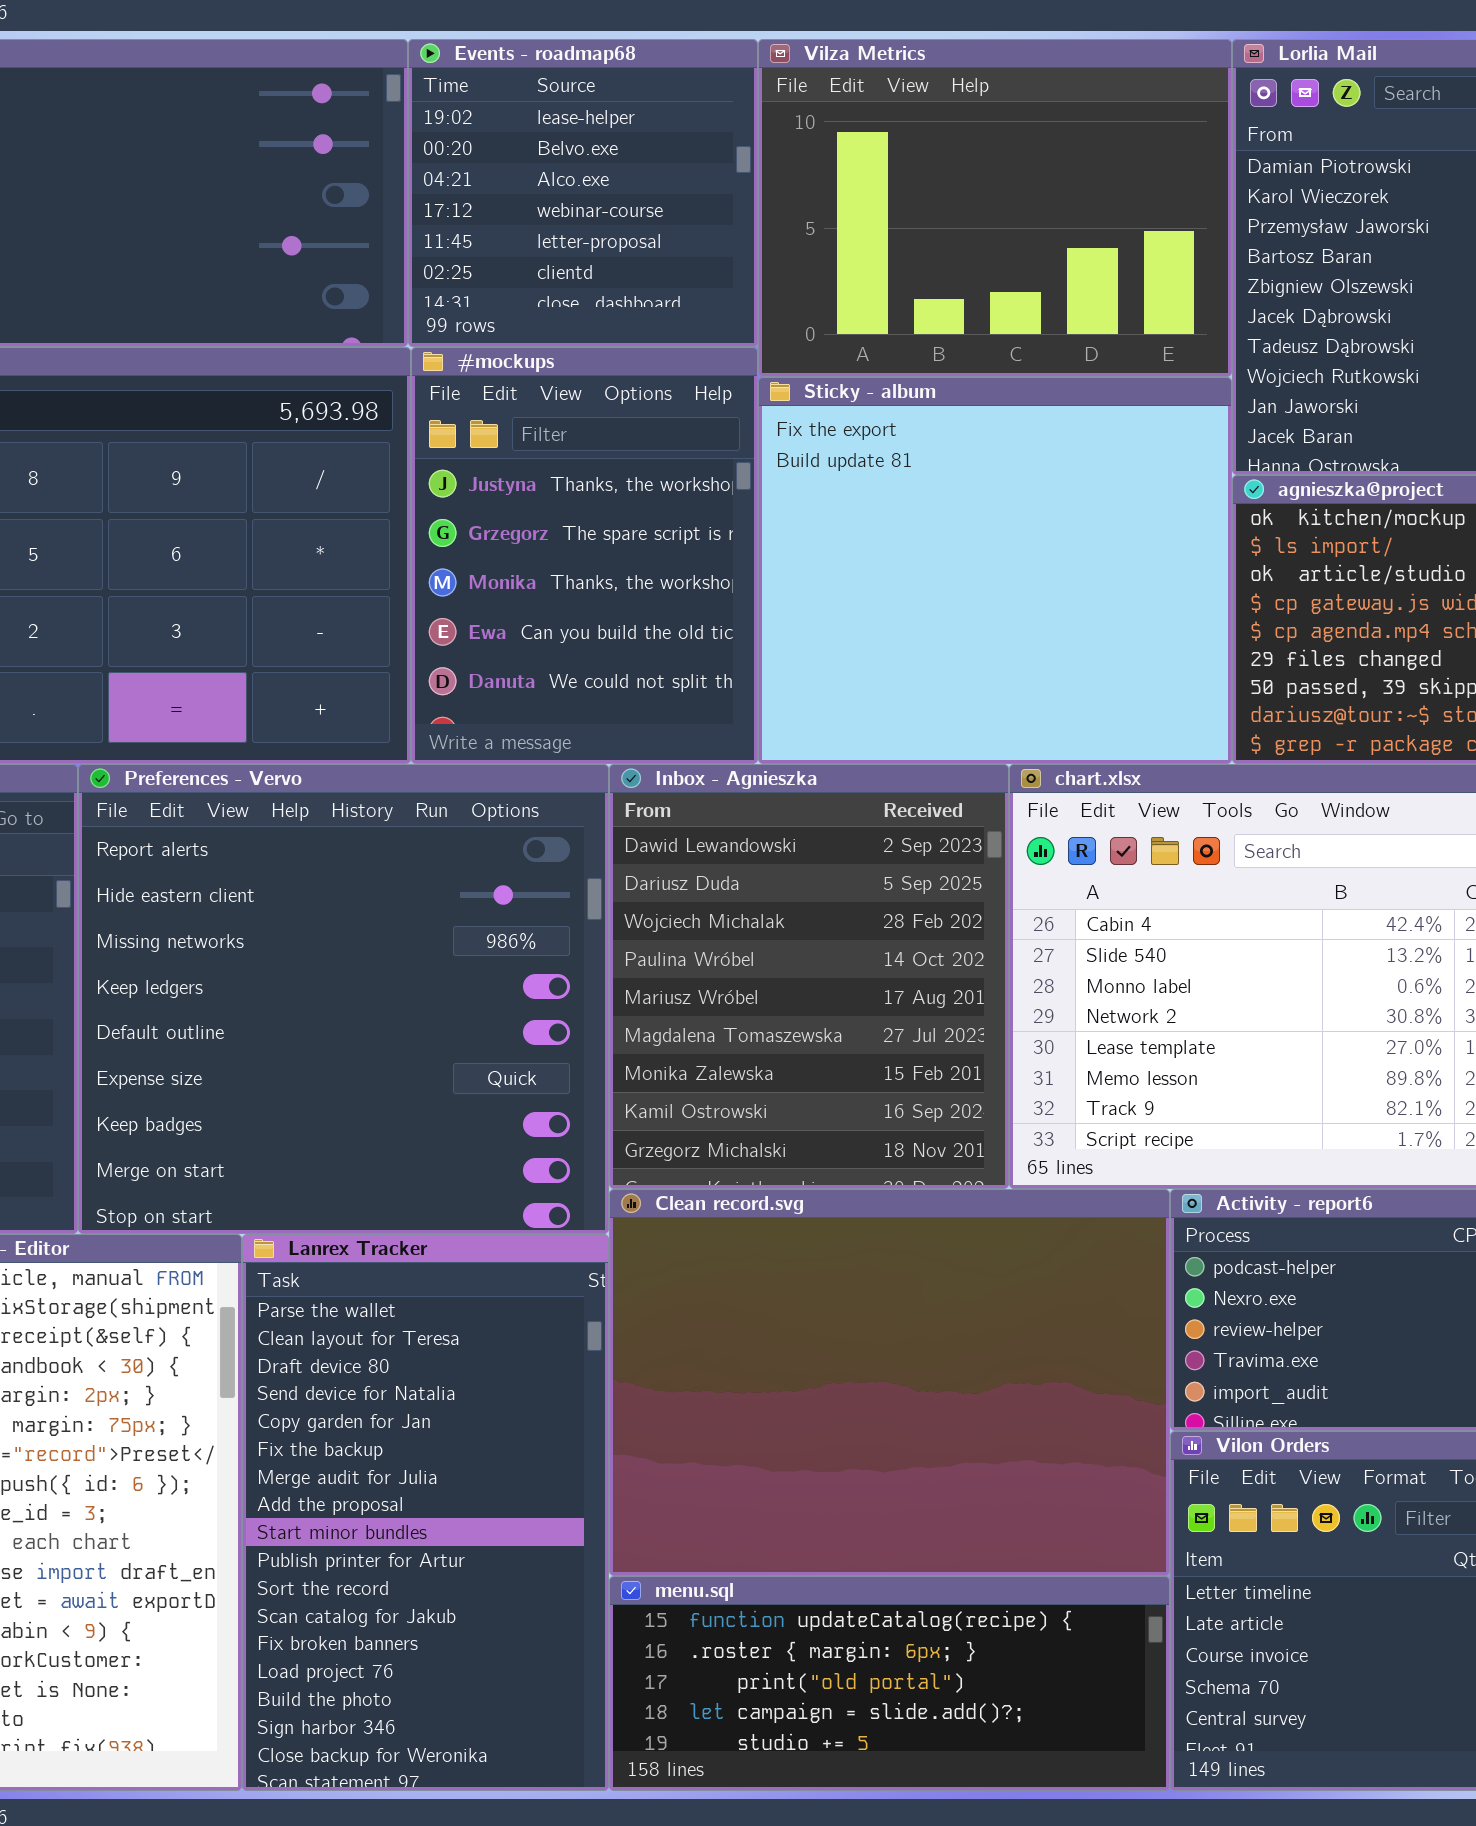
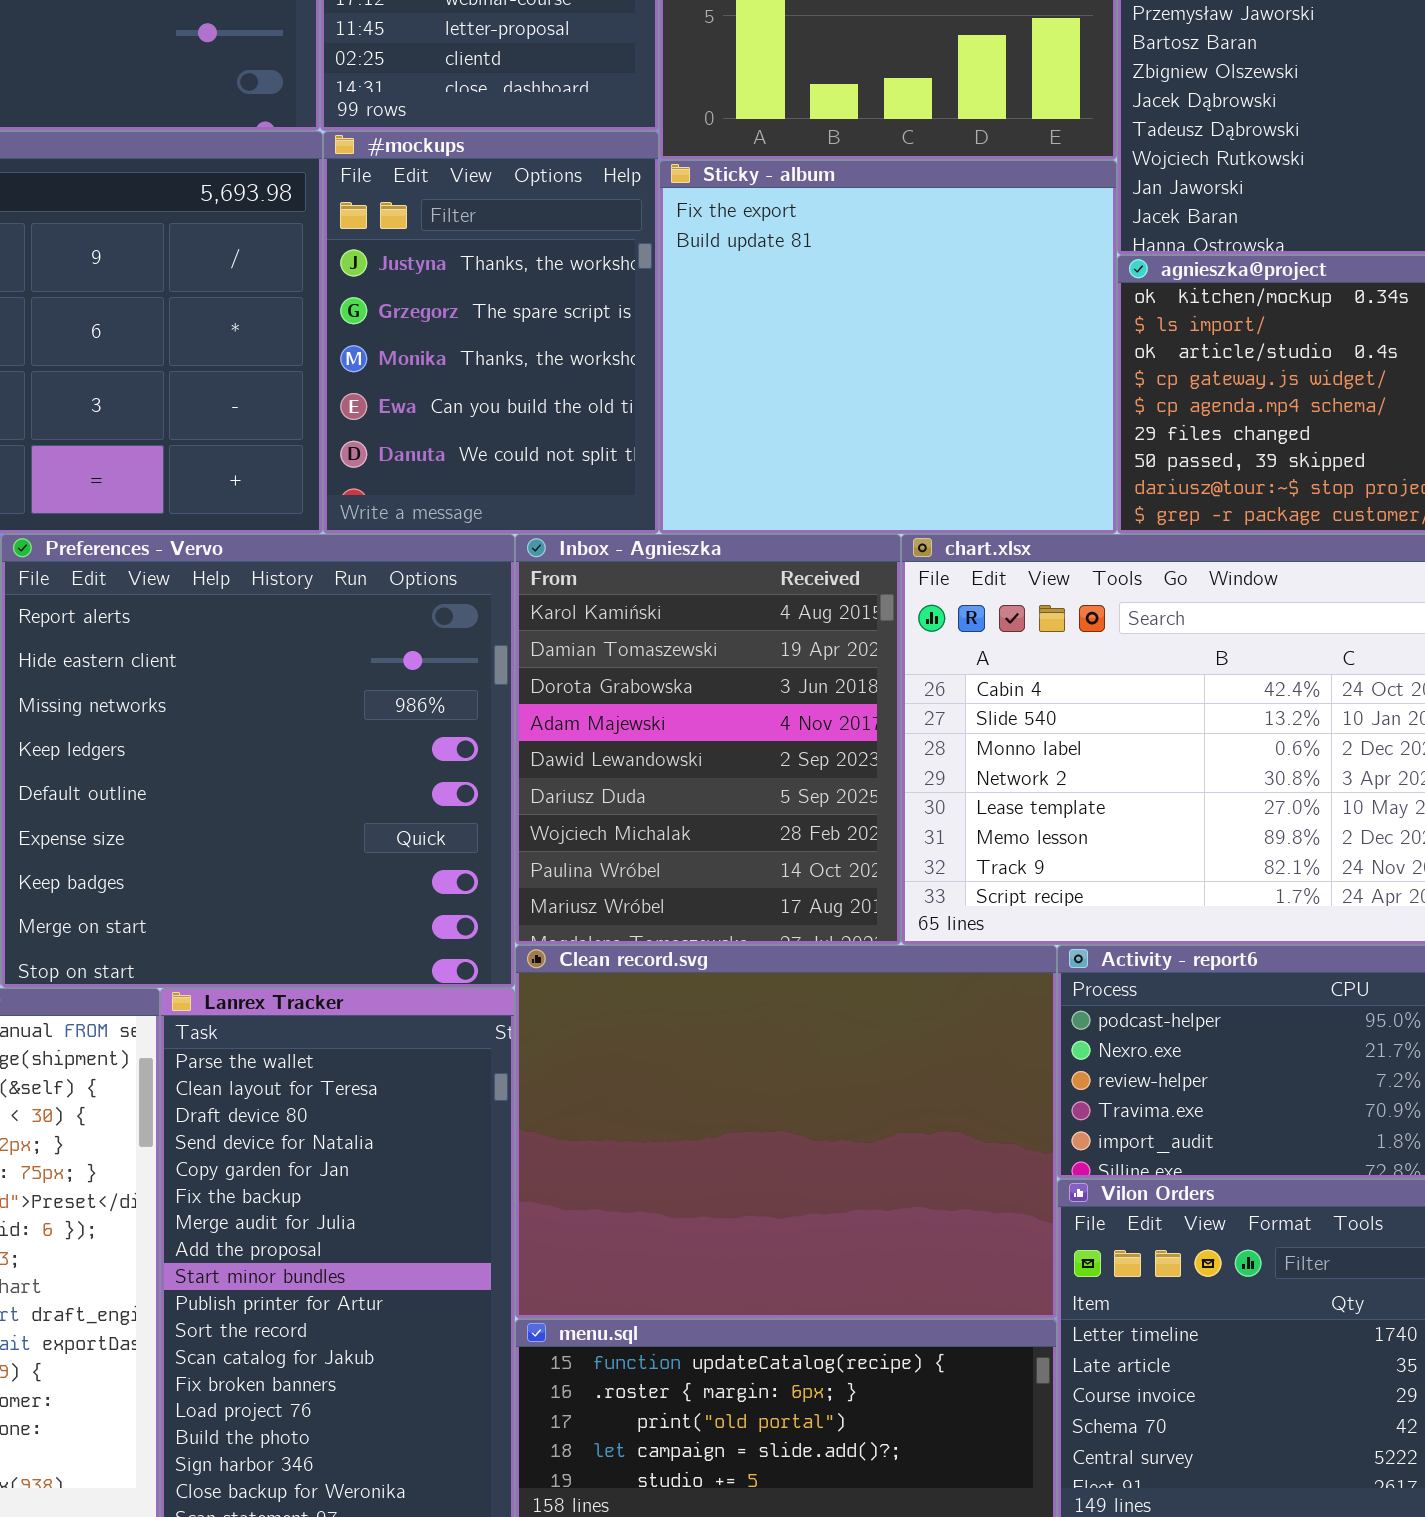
Inbox - Agnieszka: [609,764,1009,1189] -> [515,534,901,945], scrolled up 4 rows

